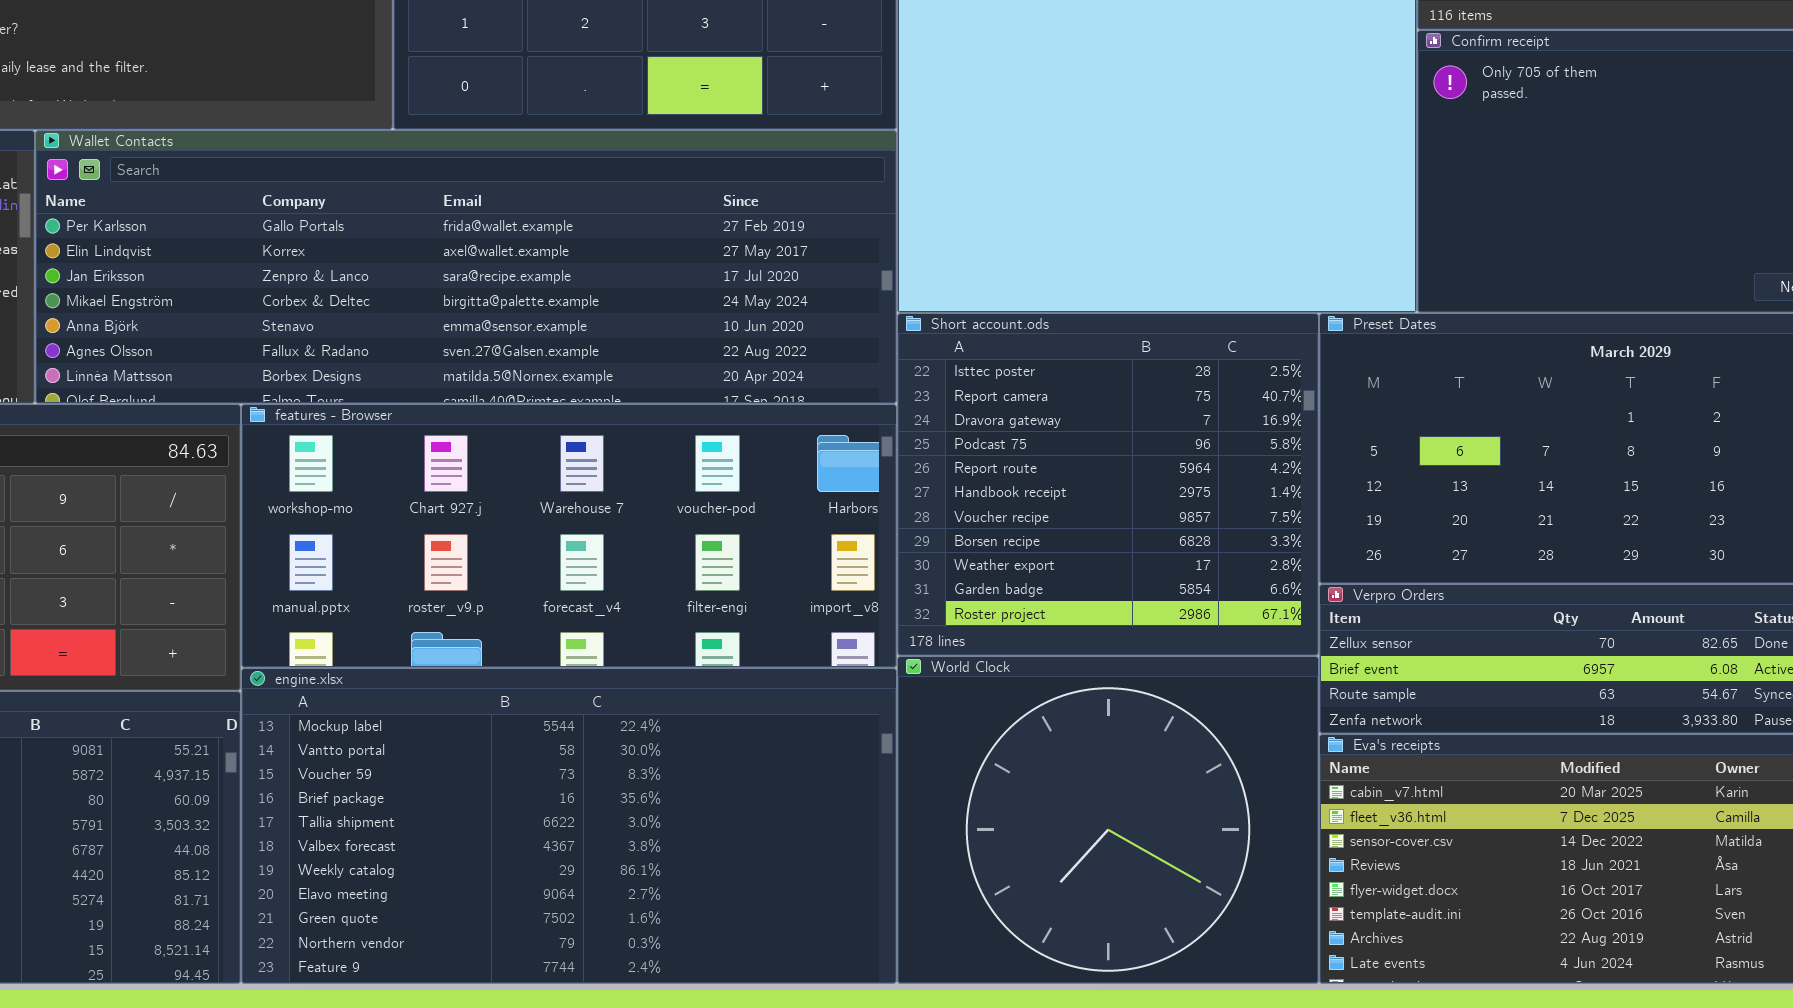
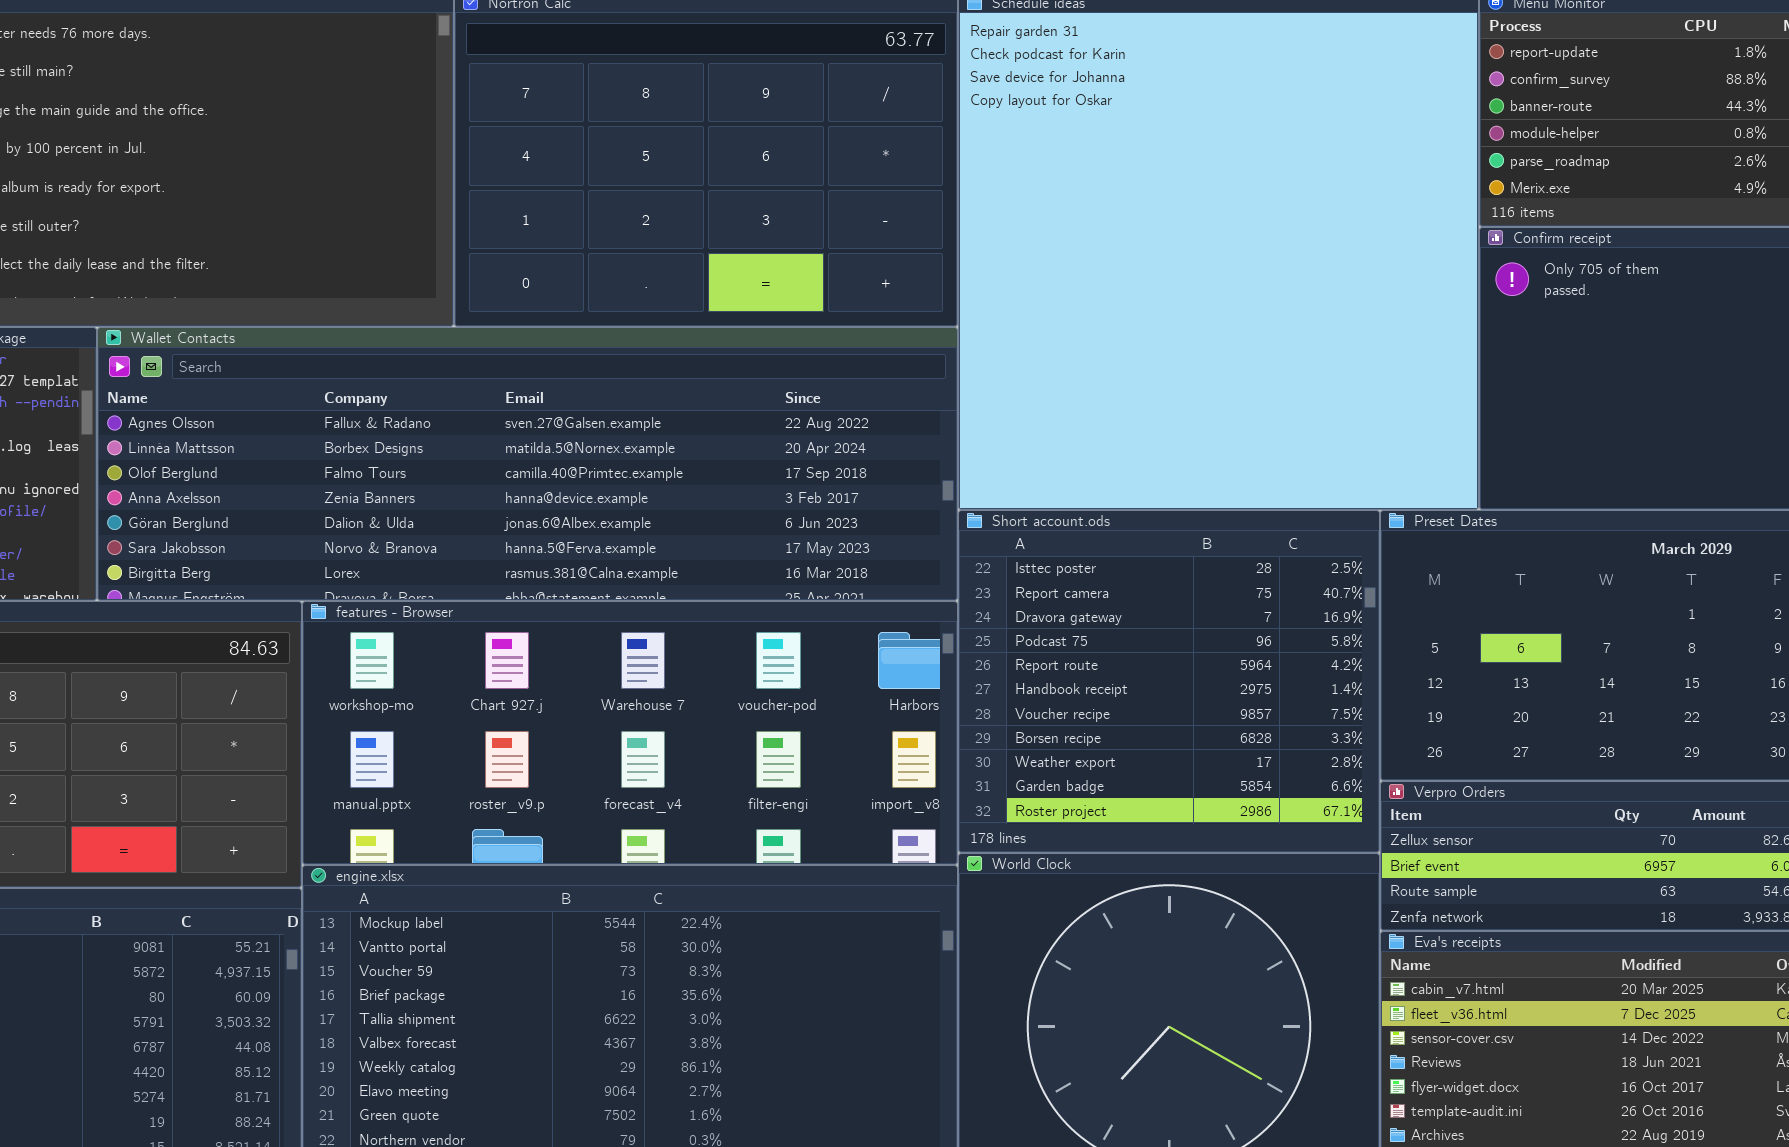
Wallet Contacts: [35,130,897,404] -> [97,327,958,601], scrolled down 5 rows

